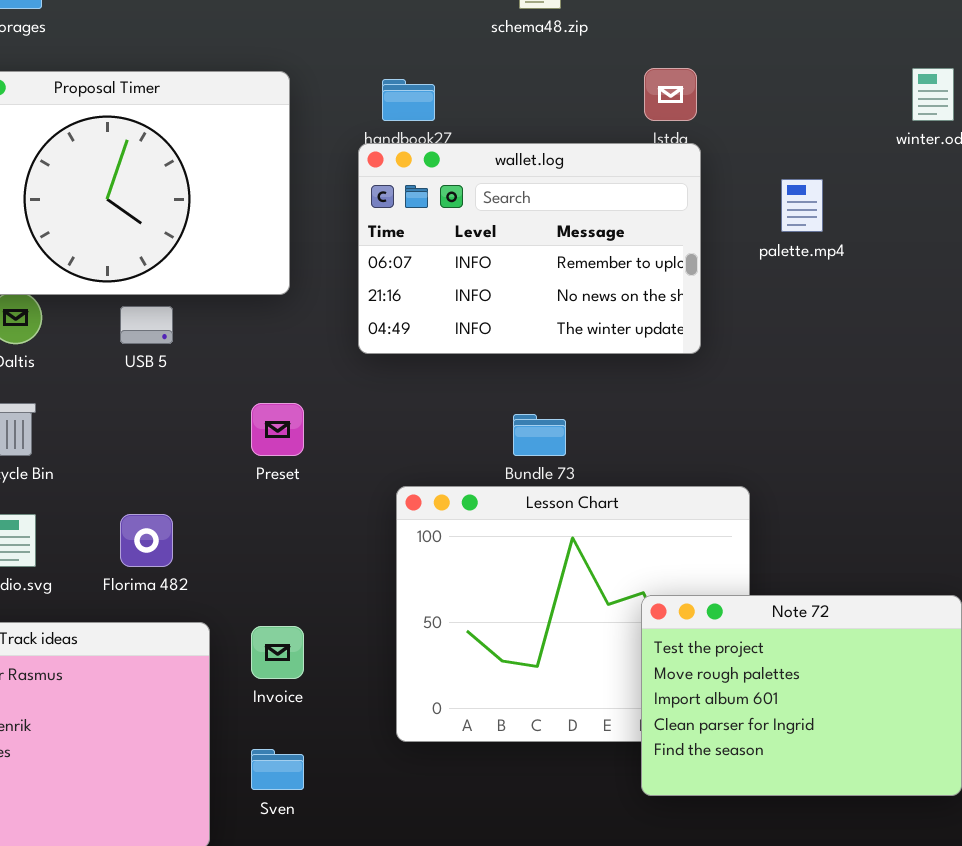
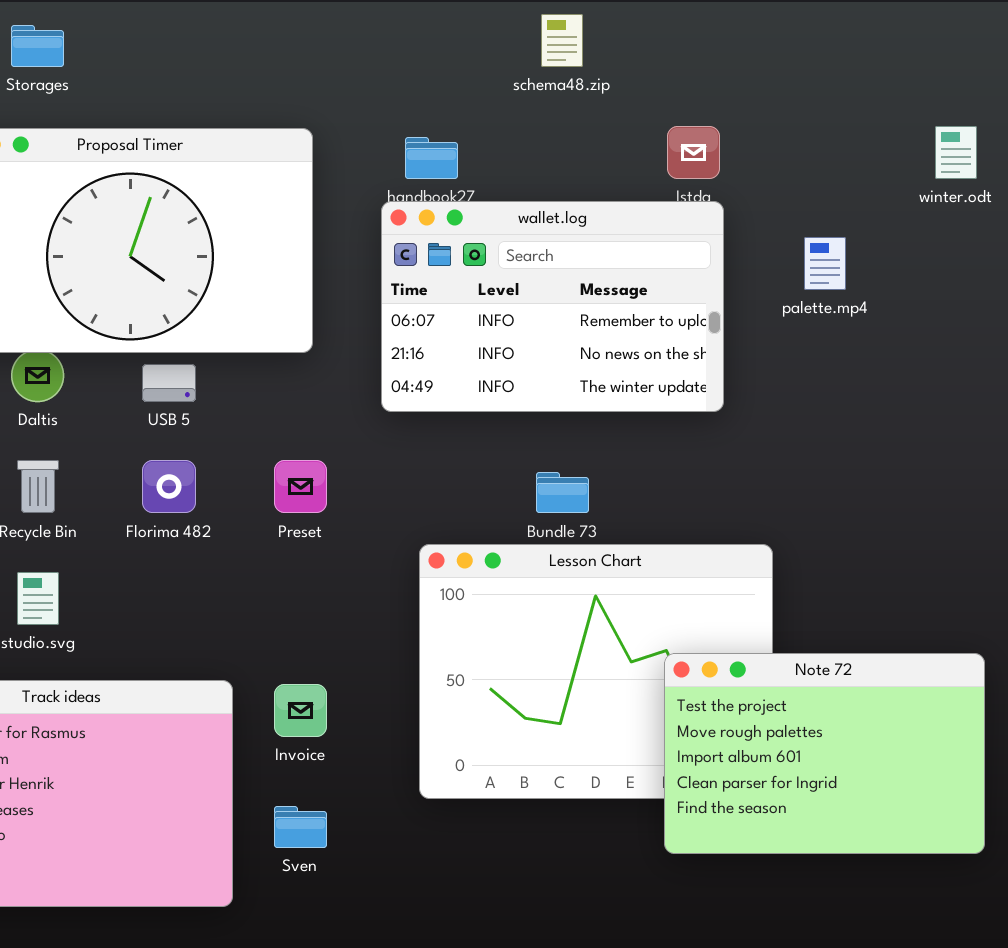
Florima 482: [120,514,173,567] -> [142,460,196,513], moved

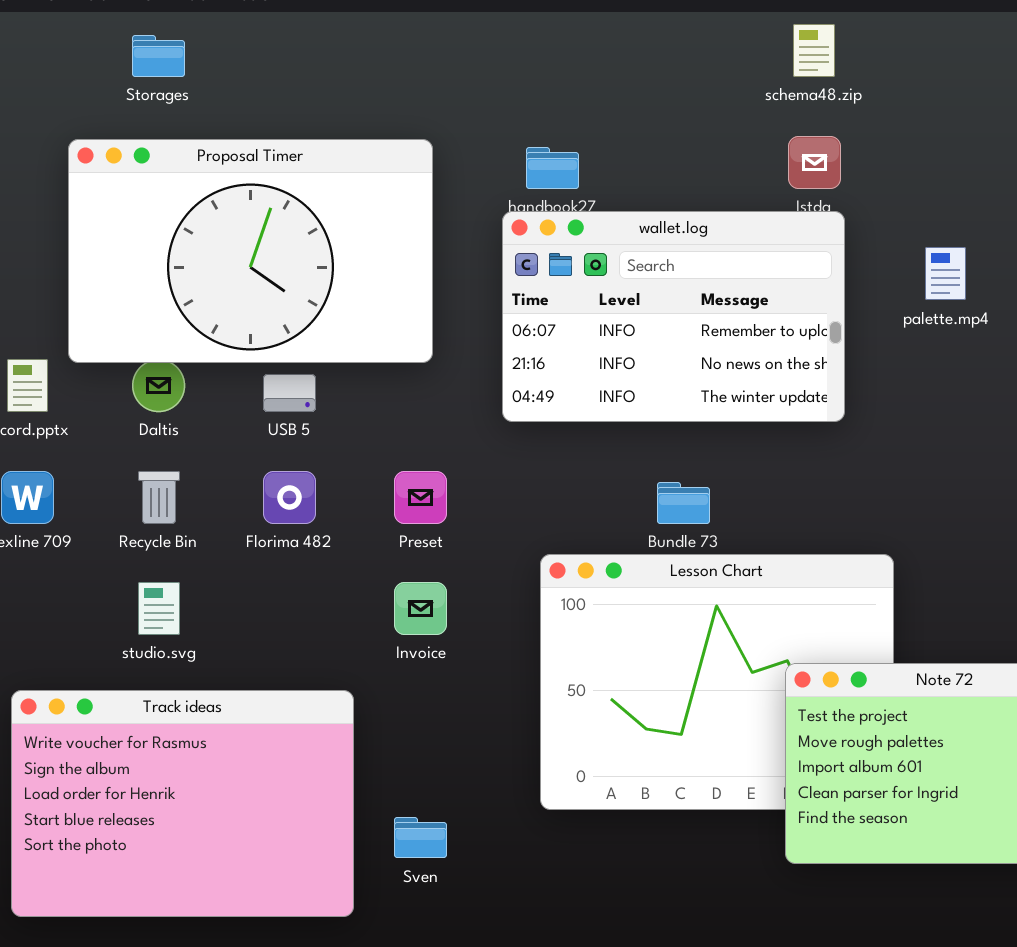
schema48.zip: [541,14,583,67] -> [793,24,835,77], moved
Invoice: [274,684,327,737] -> [394,582,447,635], moved

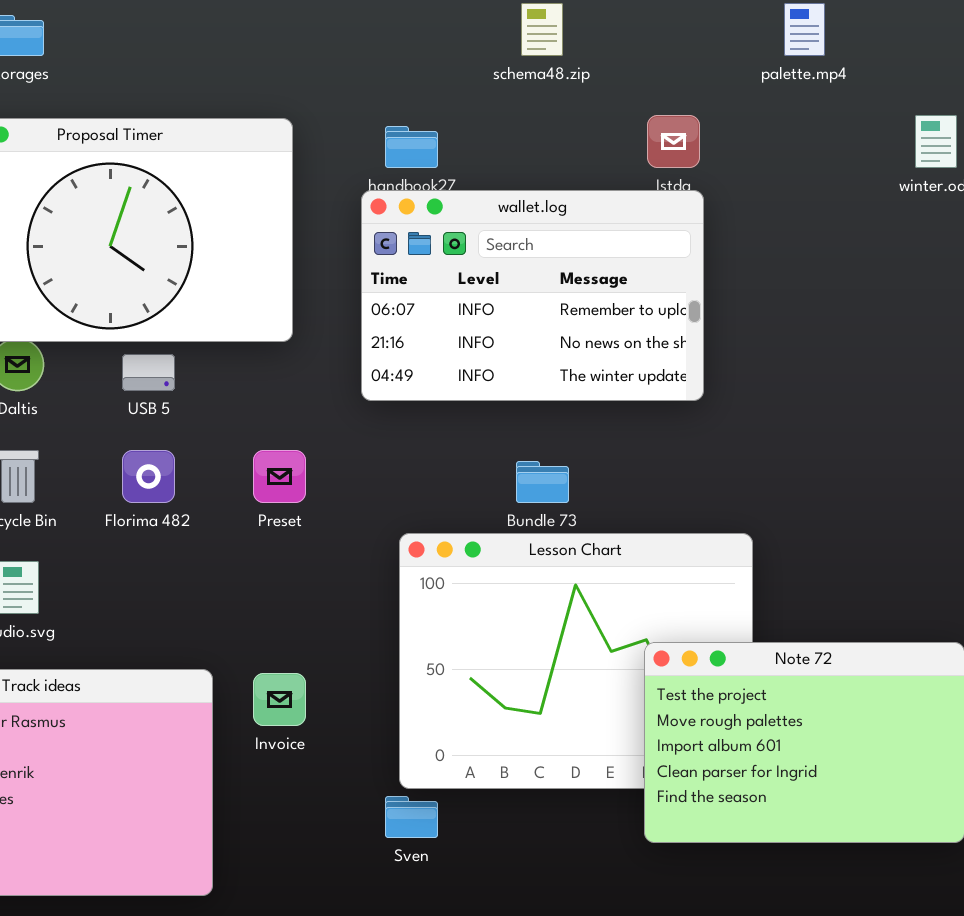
schema48.zip: [793,24,835,77] -> [521,3,563,56], moved
palette.mp4: [925,247,966,300] -> [784,3,825,56], moved
Invoice: [394,582,447,635] -> [253,673,306,726], moved
Sven: [394,817,447,858] -> [385,796,438,838], moved

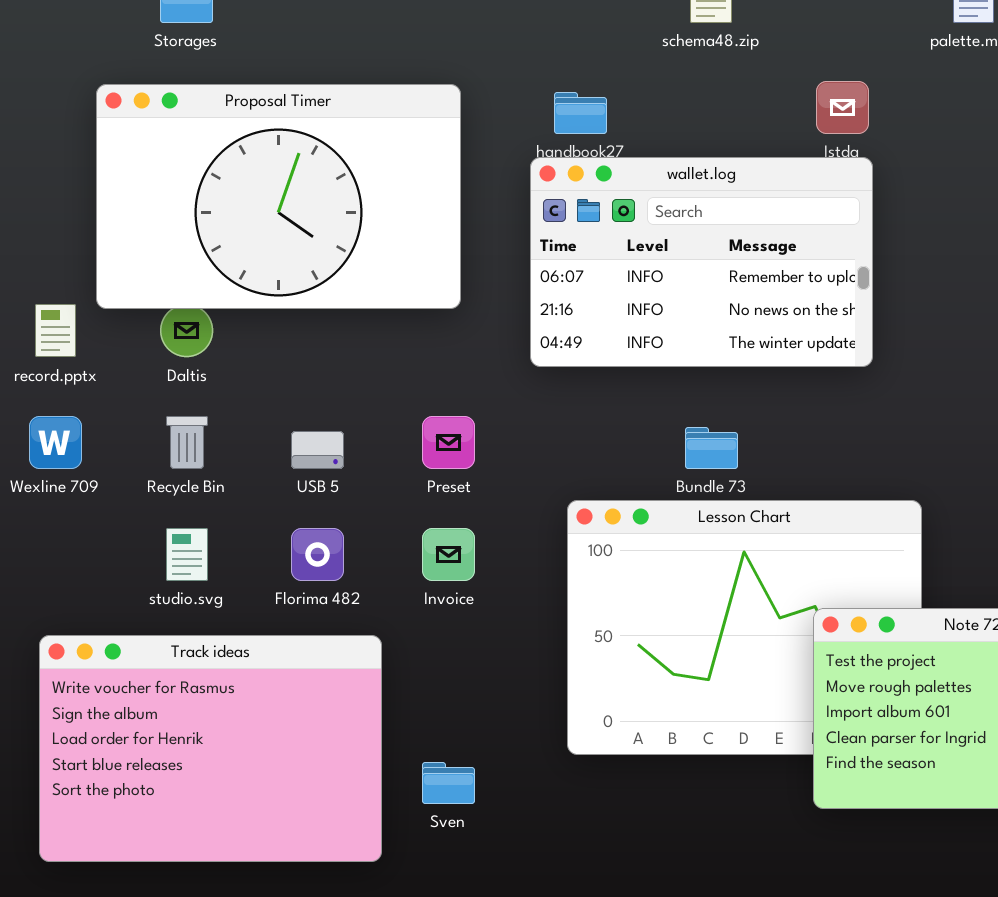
USB 5: [122,354,175,391] -> [291,431,344,469], moved
Florima 482: [122,450,175,503] -> [291,528,344,581], moved
Invoice: [253,673,306,726] -> [422,528,475,581], moved
Sven: [385,796,438,838] -> [422,762,475,804], moved

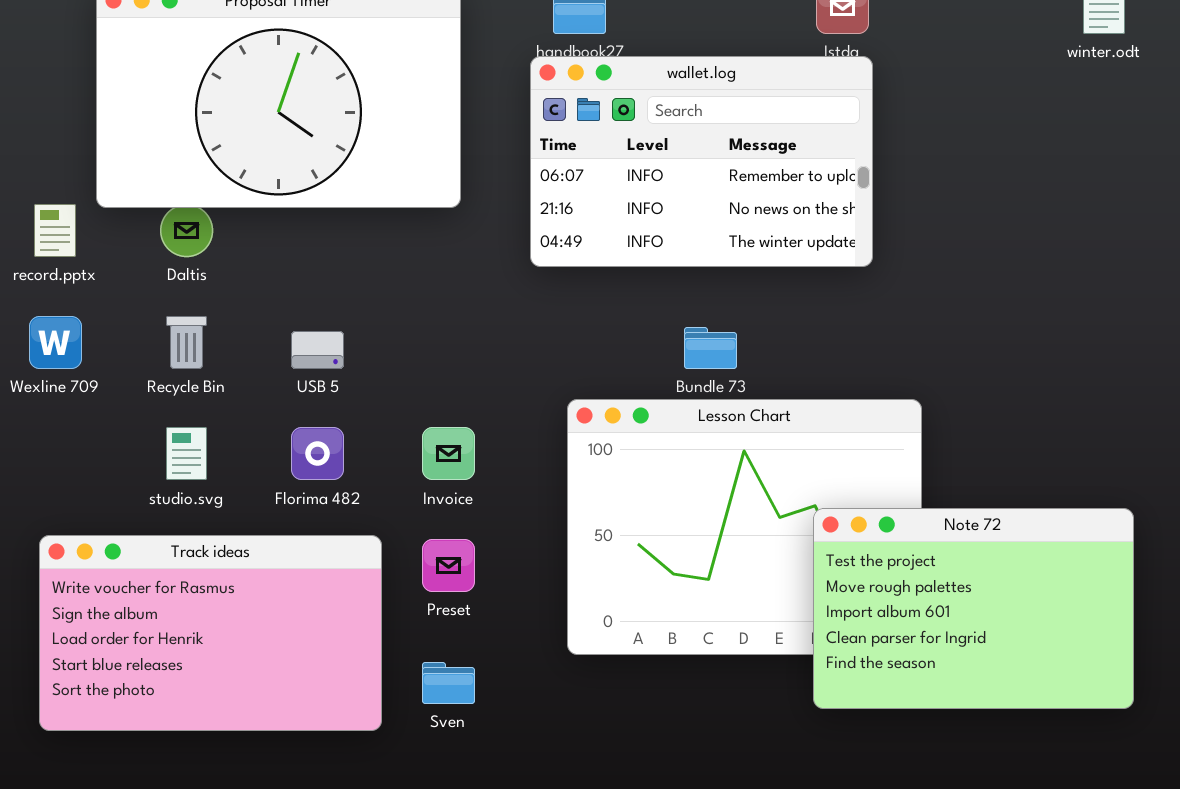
Preset: [422,416,475,469] -> [422,539,475,592], moved
Track ideas: [39,635,382,862] -> [39,535,382,731], resized

